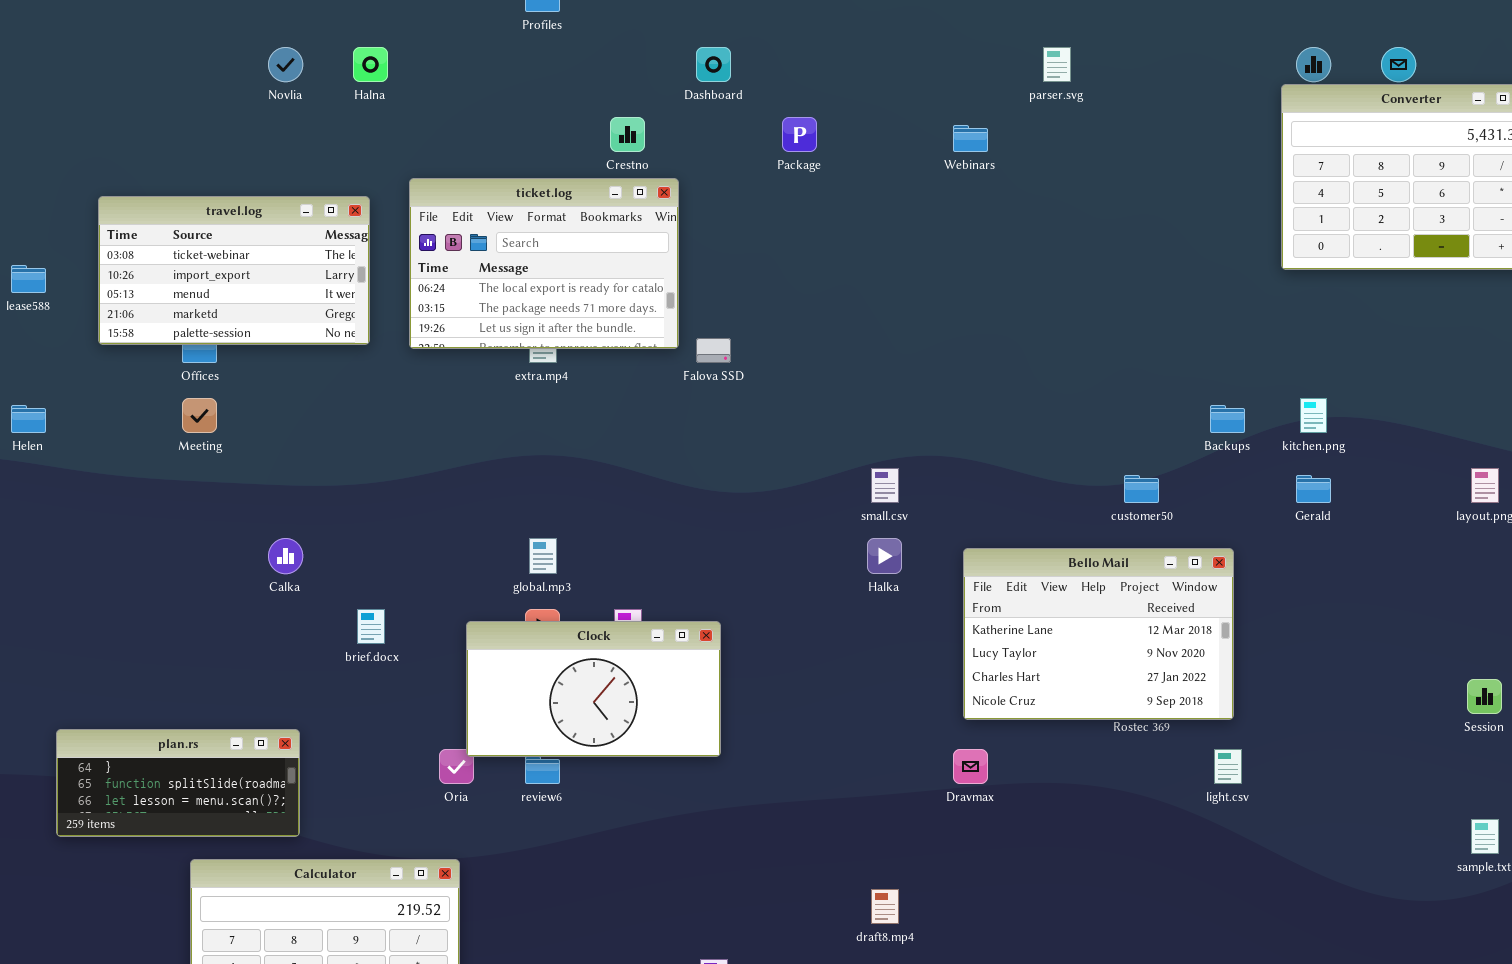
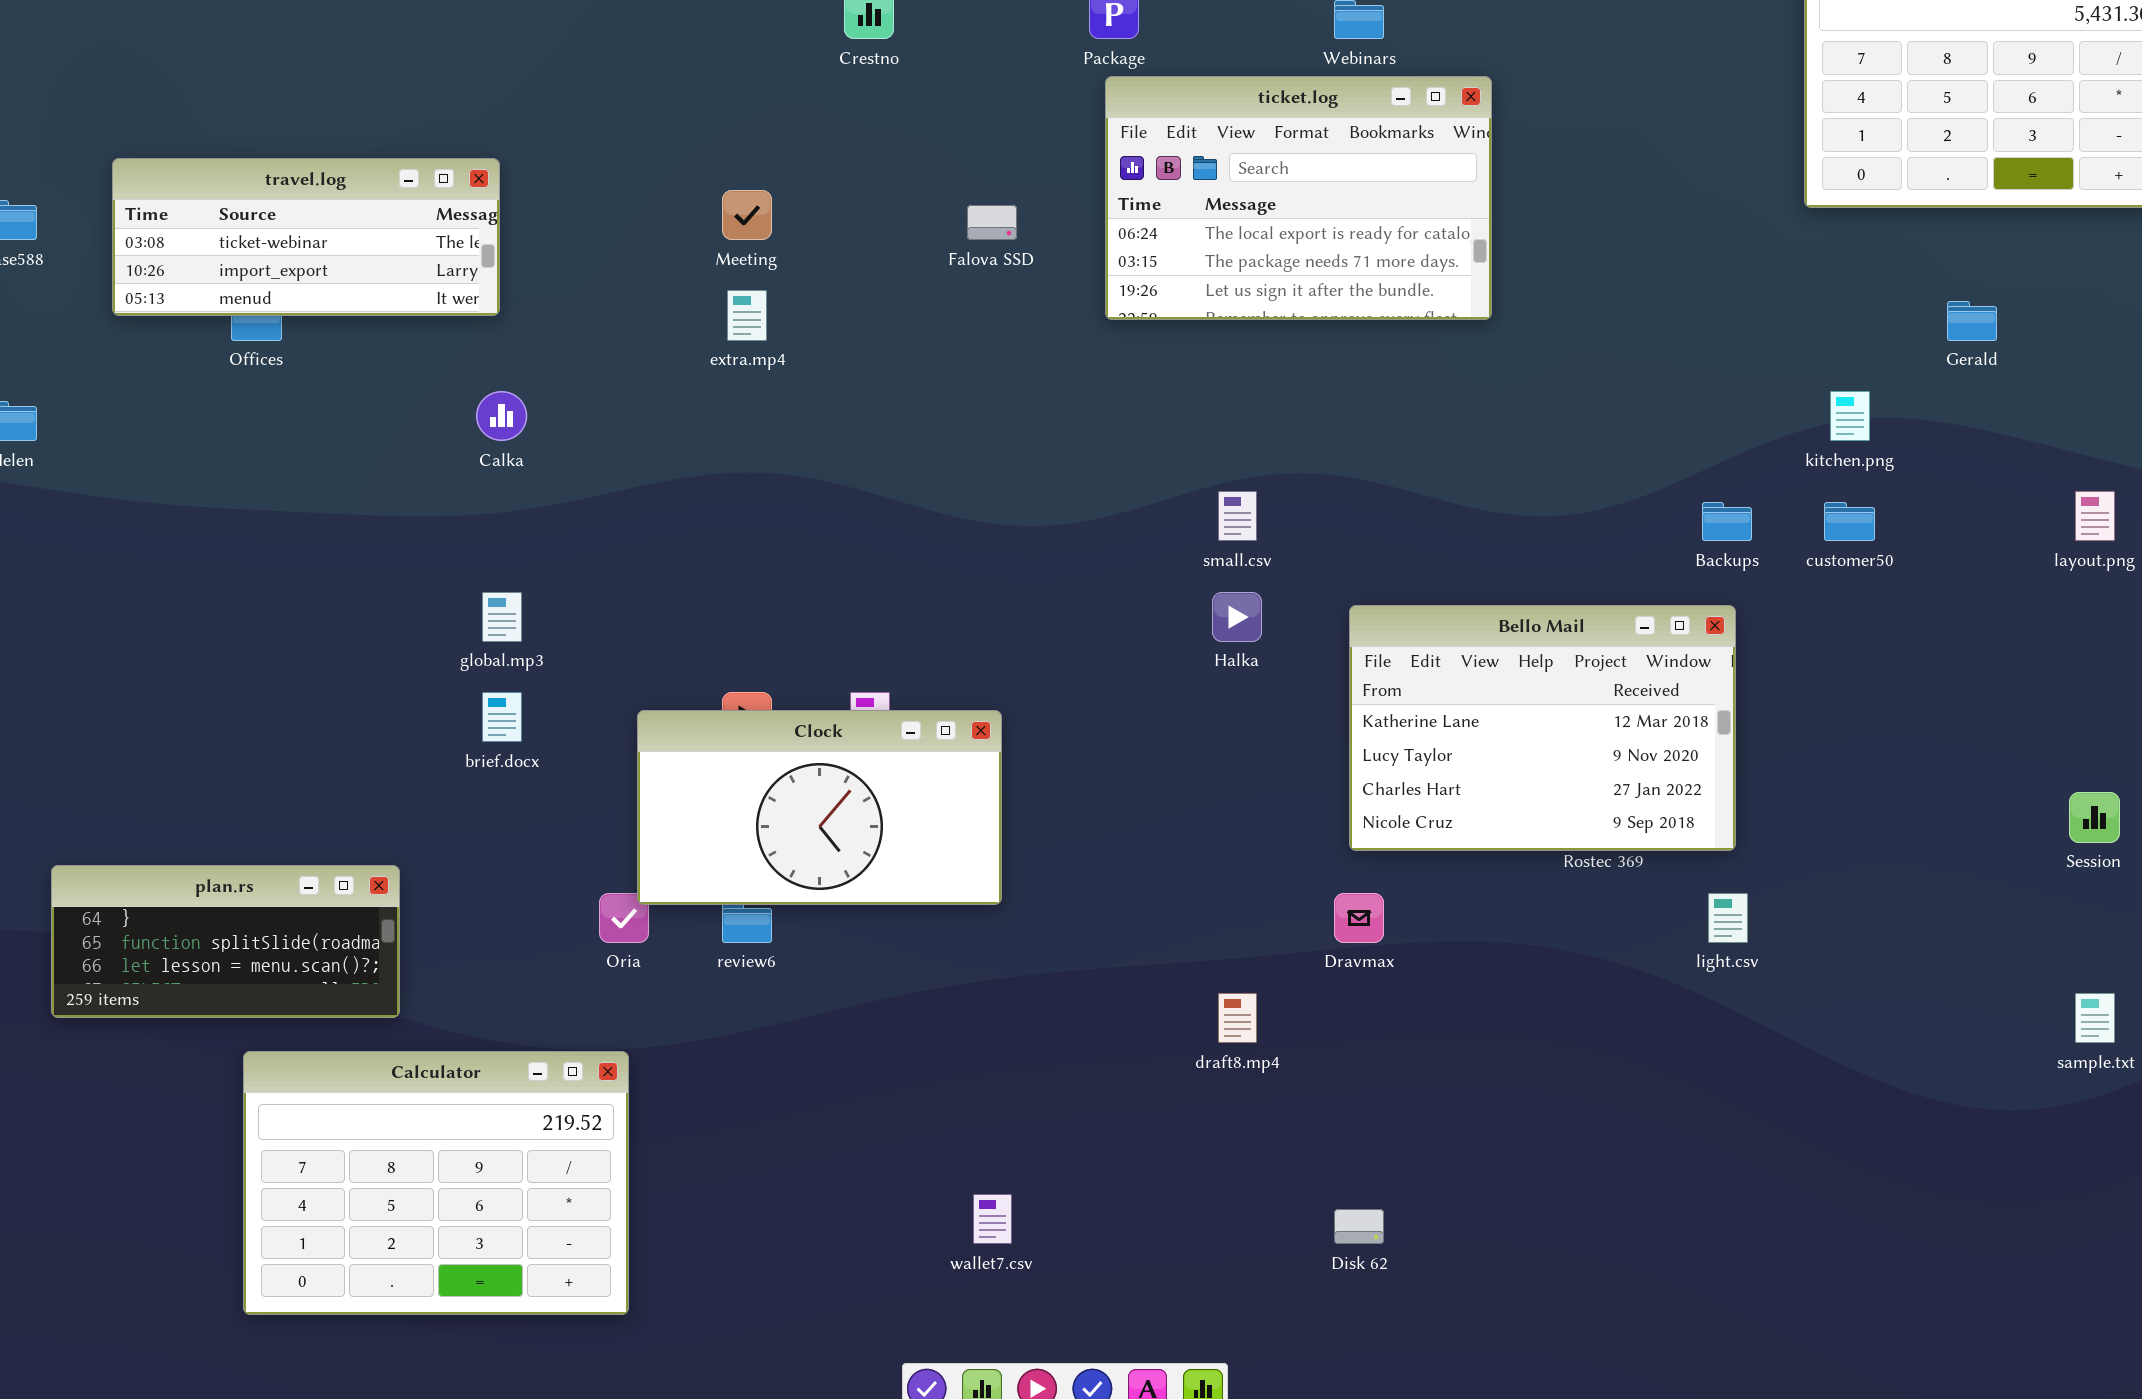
ticket.log: [409,178,679,349] -> [1105,76,1492,320], moved
travel.log: [98,196,370,345] -> [112,158,500,316], resized
Falova SSD: [696,338,731,363] -> [967,205,1017,240], moved
Meeting: [182,398,217,433] -> [722,190,772,240], moved
Backups: [1210,405,1245,433] -> [1702,502,1752,541], moved
customer50: [1124,475,1159,503] -> [1824,502,1875,541], moved
Gerald: [1296,475,1331,503] -> [1947,301,1997,341], moved
Calka: [268,538,303,574] -> [476,391,527,441], moved
global.mp3: [529,538,557,574] -> [482,592,522,642], moved
draft8.mp4: [871,889,899,924] -> [1218,993,1257,1043], moved

